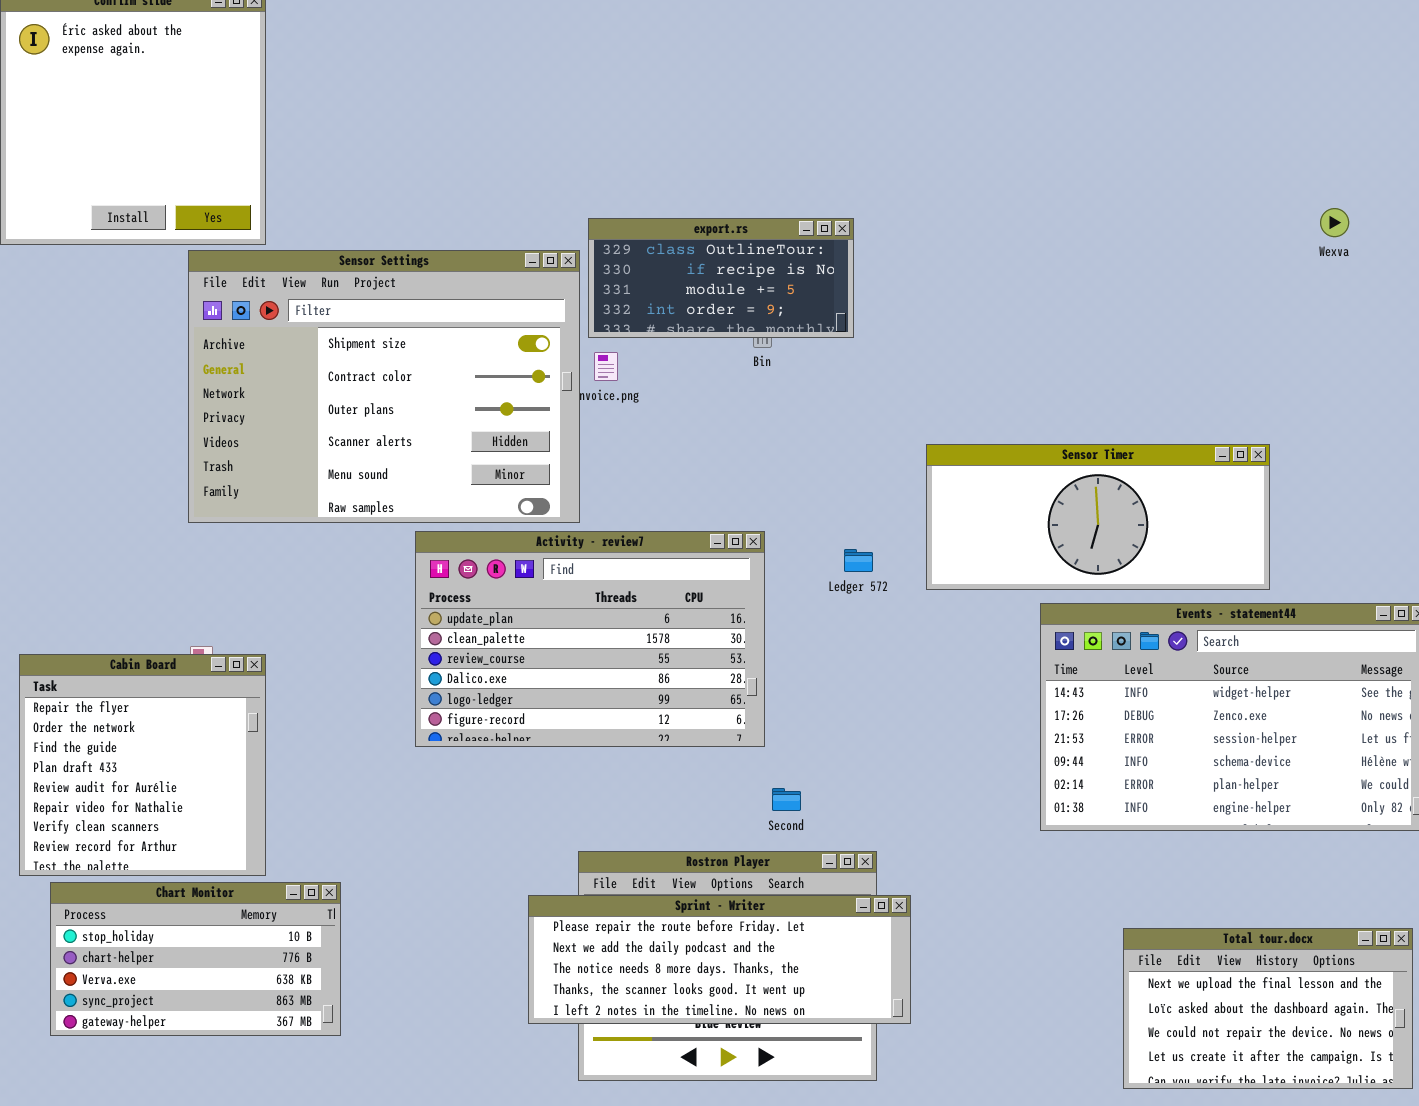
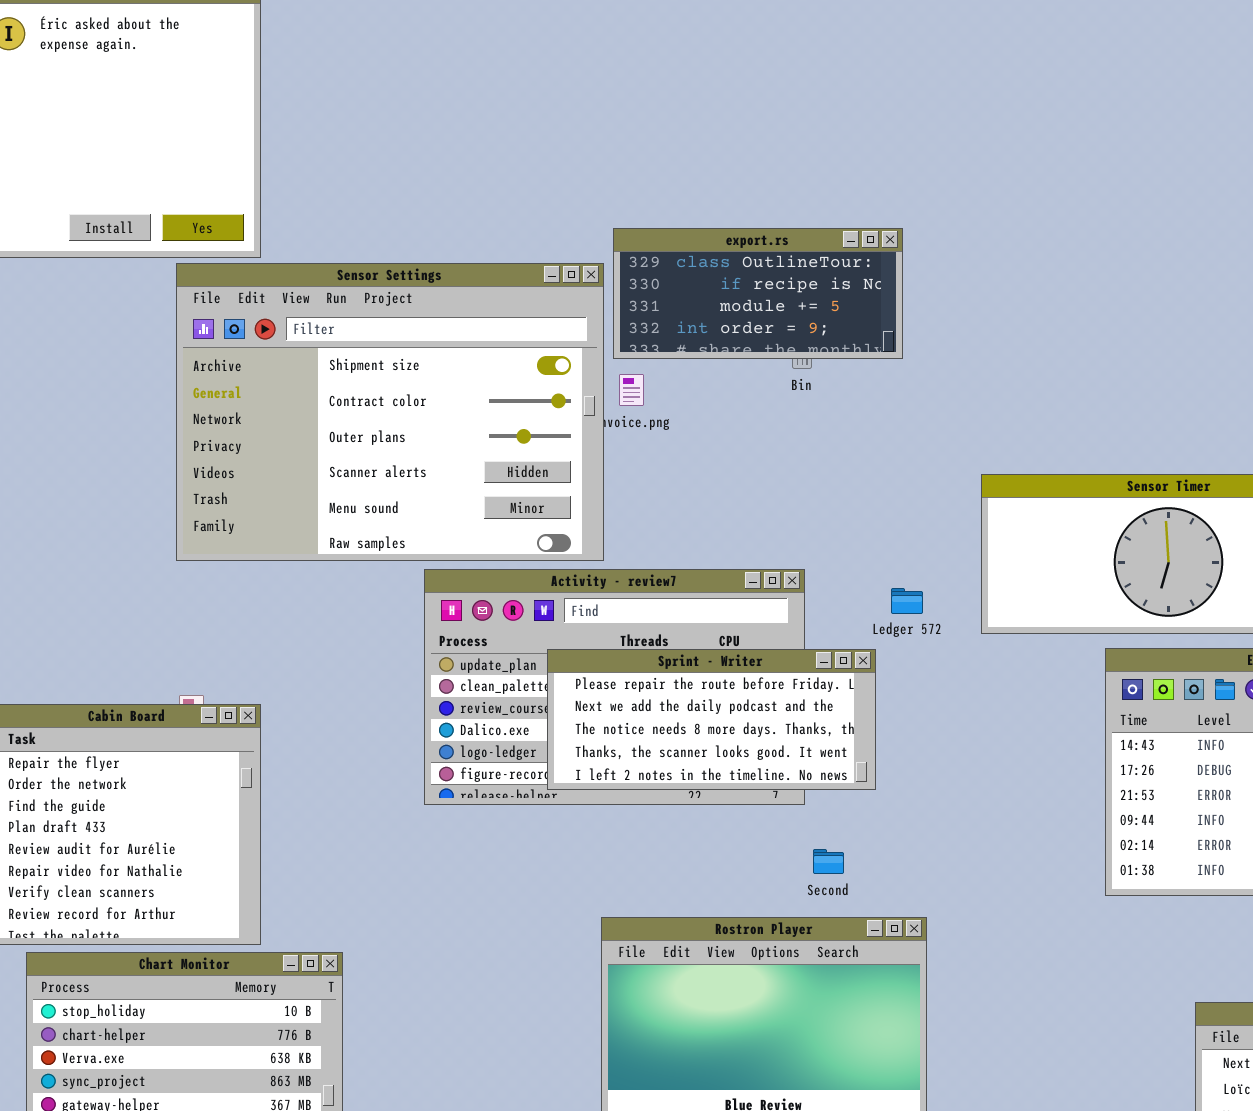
Sprint - Writer: [528,895,911,1024] -> [547,649,876,790], moved, resized

